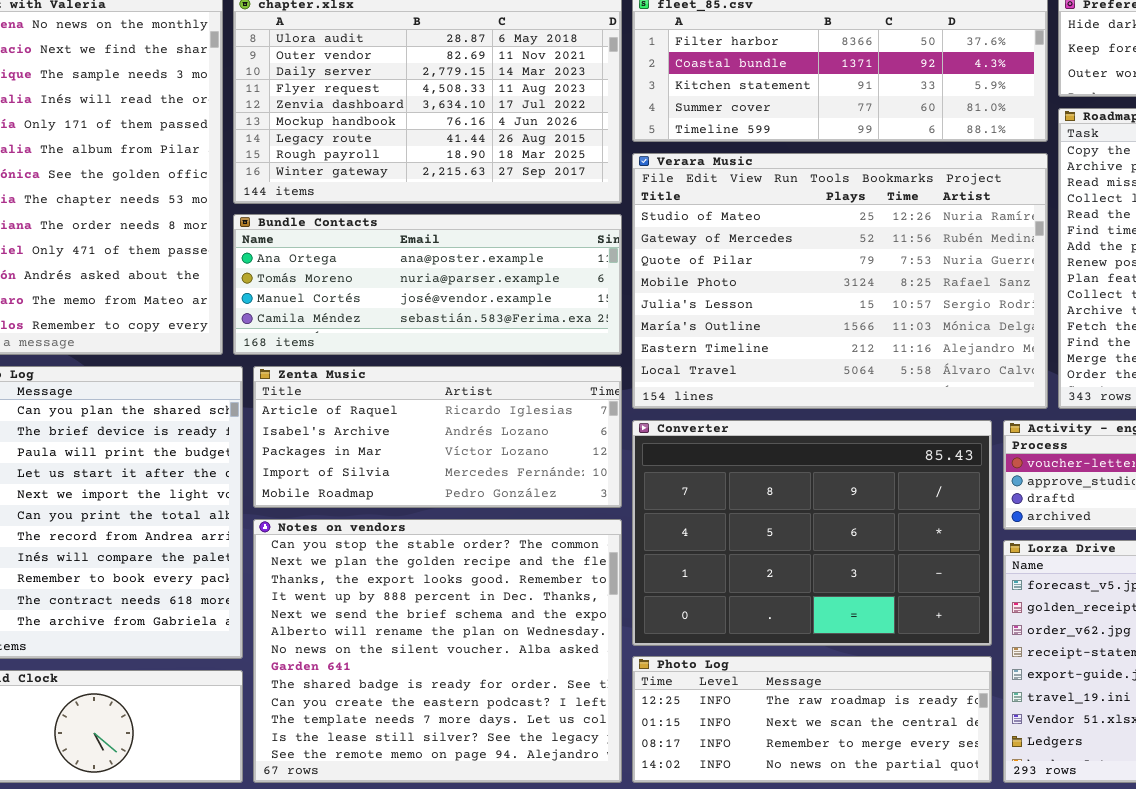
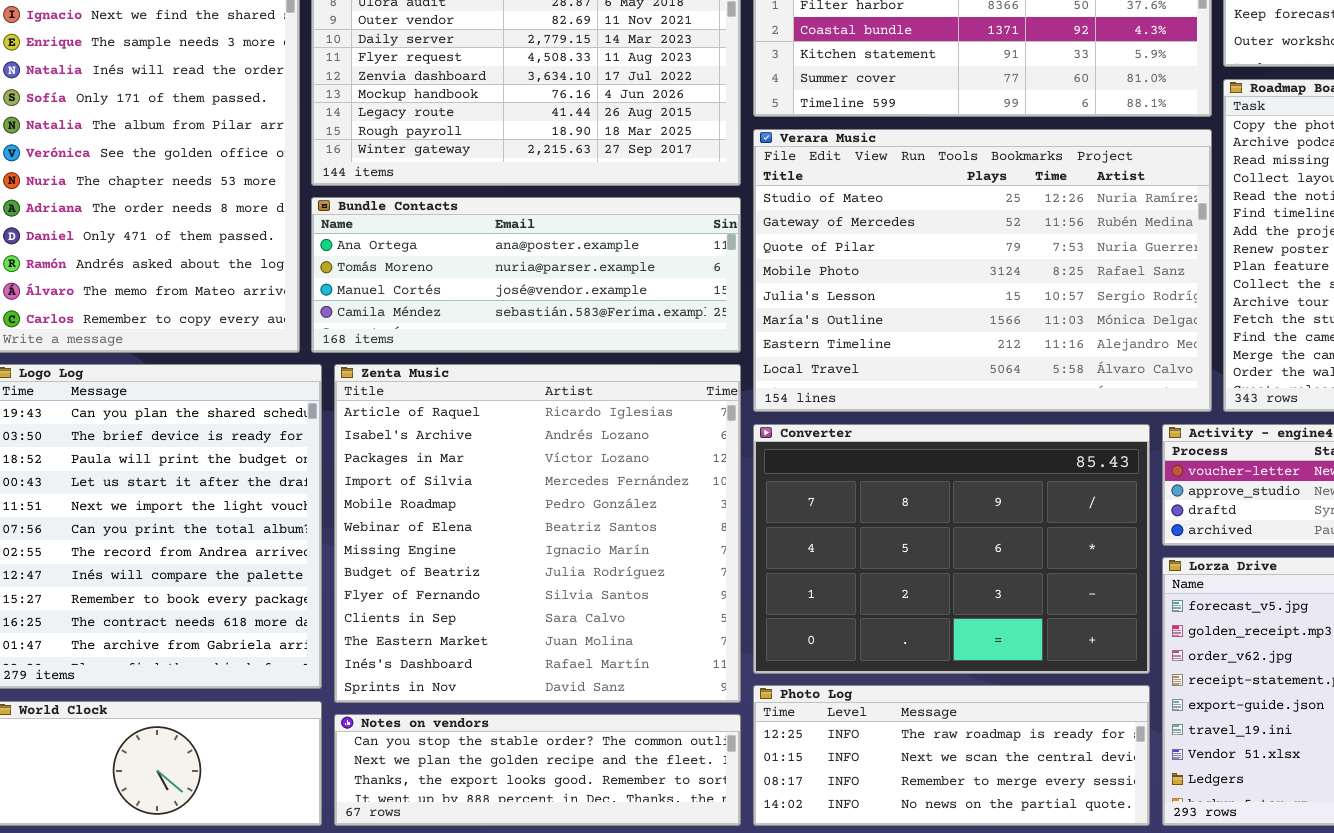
Zenta Music: [253,366,622,508] -> [334,364,741,703], resized
Notes on vendors: [253,519,622,783] -> [334,714,741,826], resized

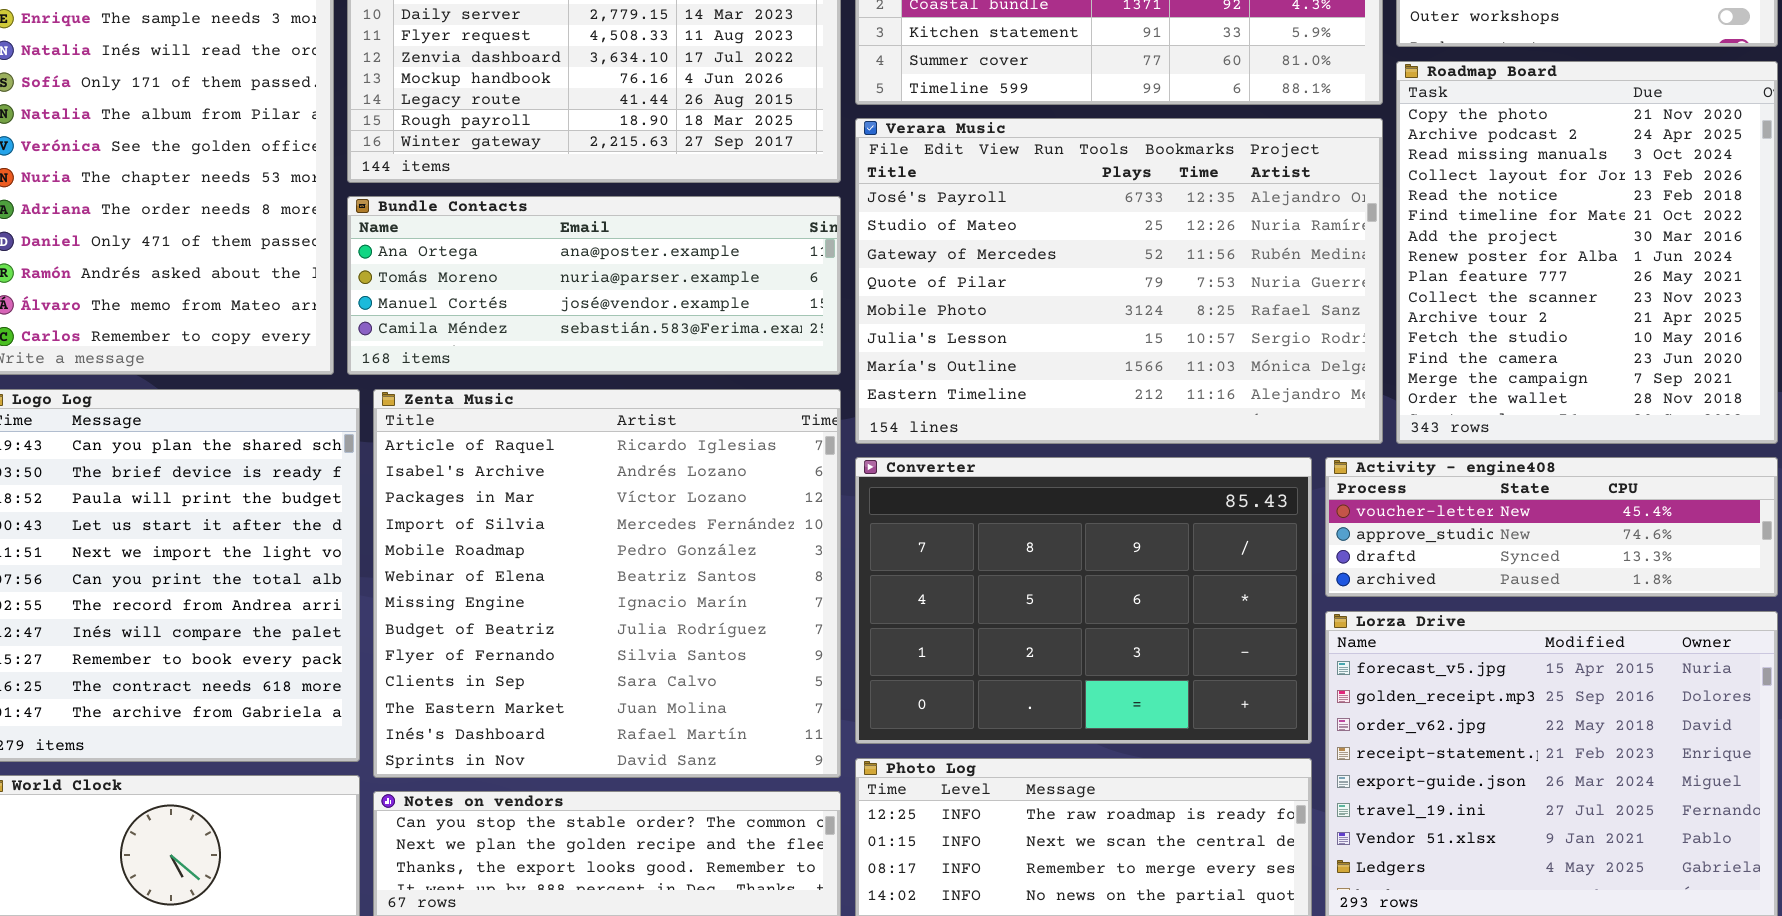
Verara Music: [753,129,1212,412] -> [855,118,1383,444], scrolled up 1 row

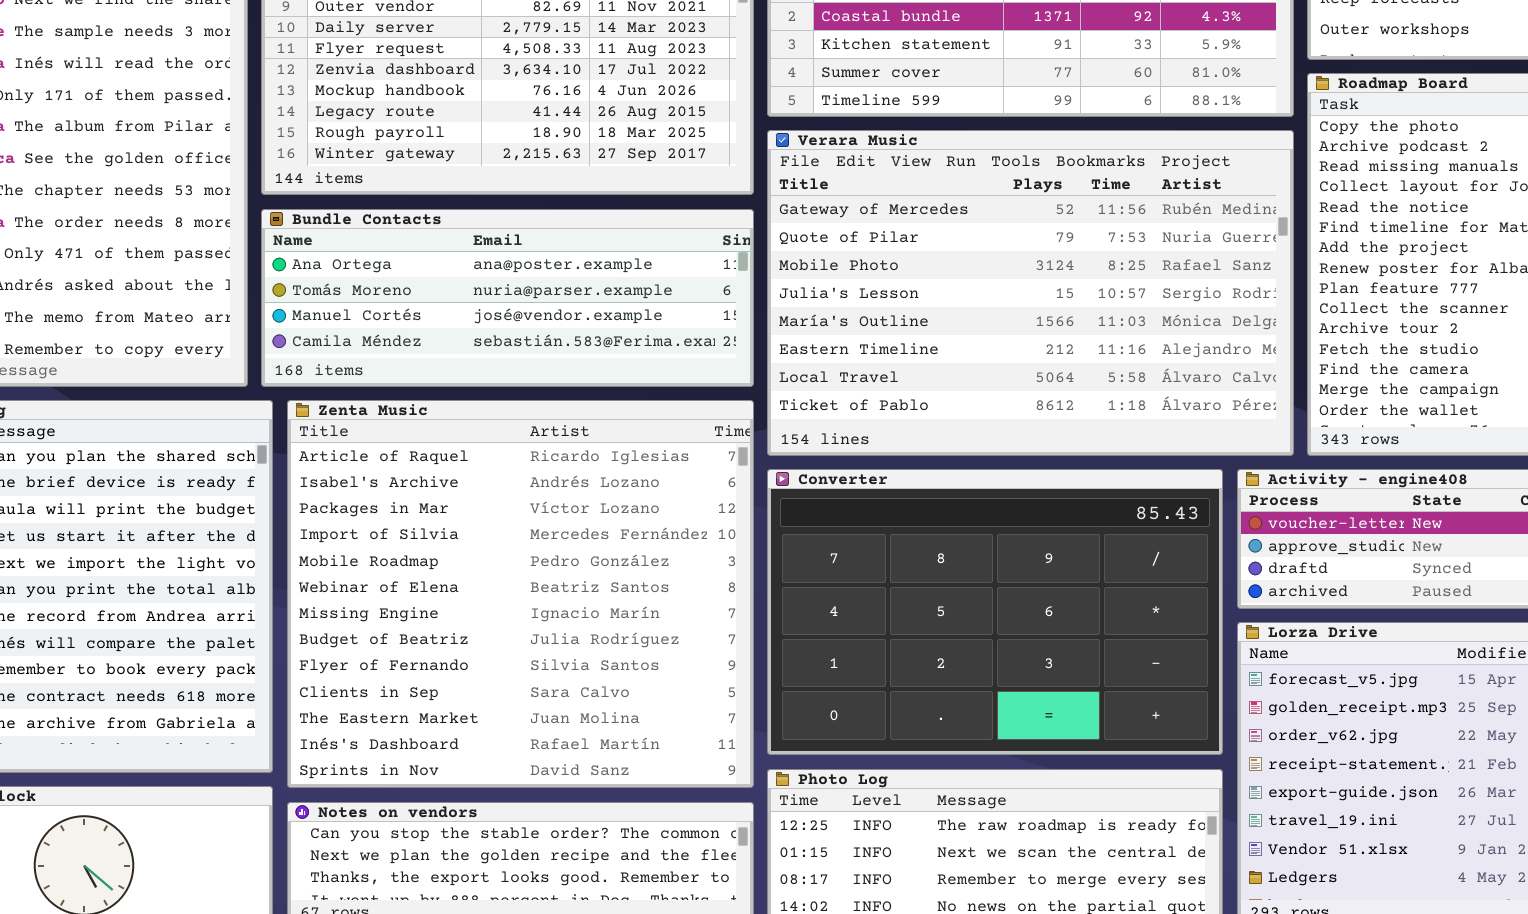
Verara Music: [855,118,1383,444] -> [767,130,1294,456], scrolled down 2 rows

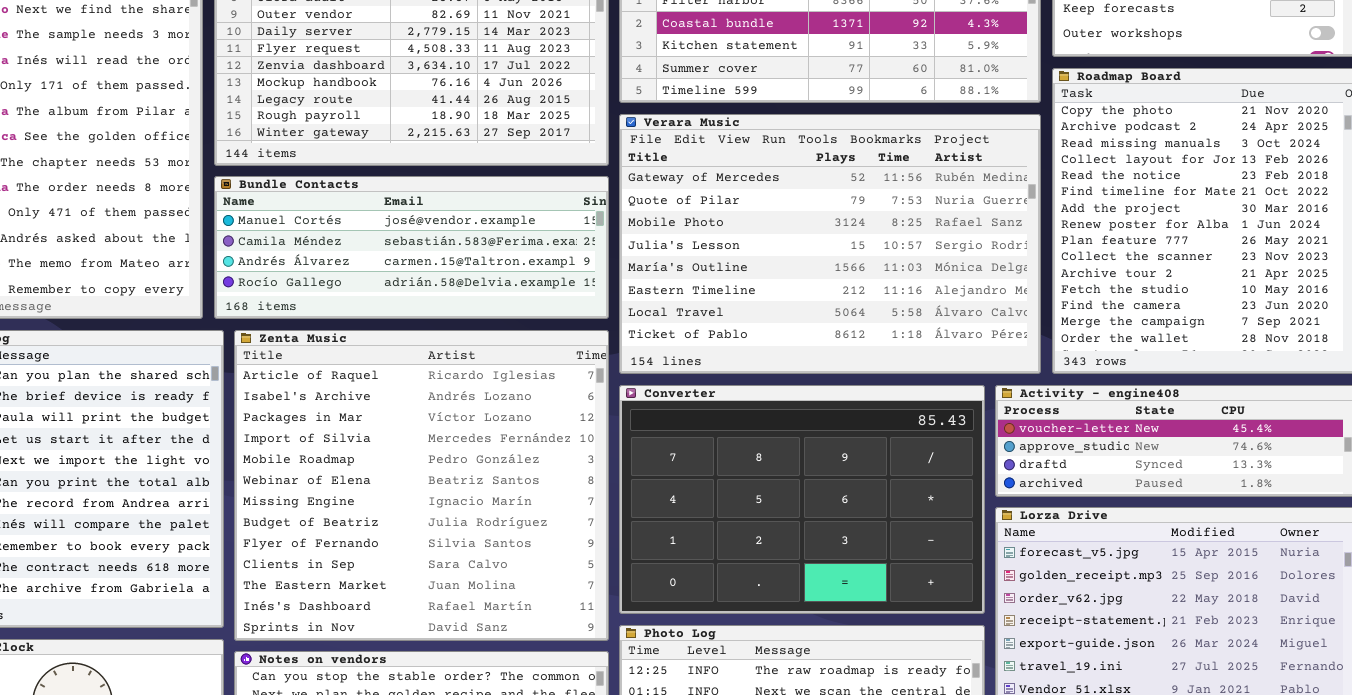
Bundle Contacts: [261,209,754,387] -> [214,176,609,319], scrolled down 2 rows

